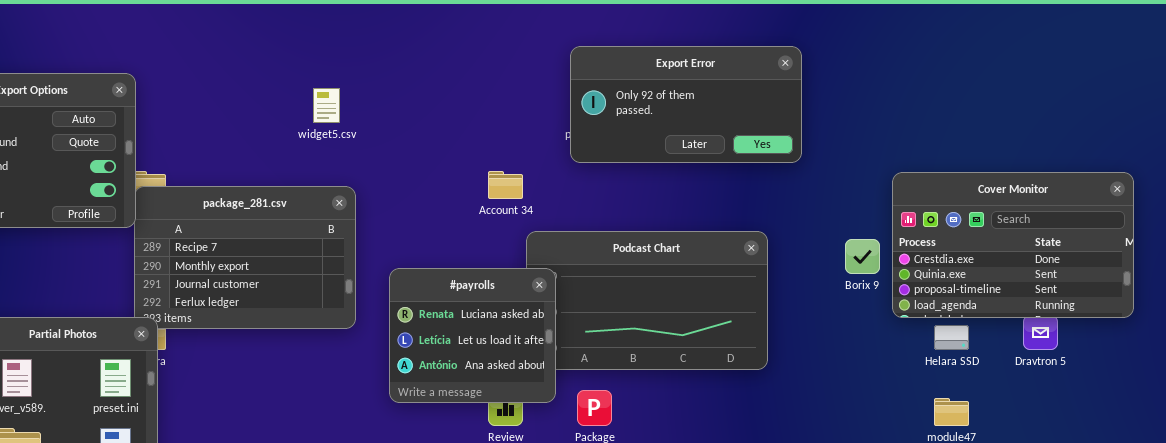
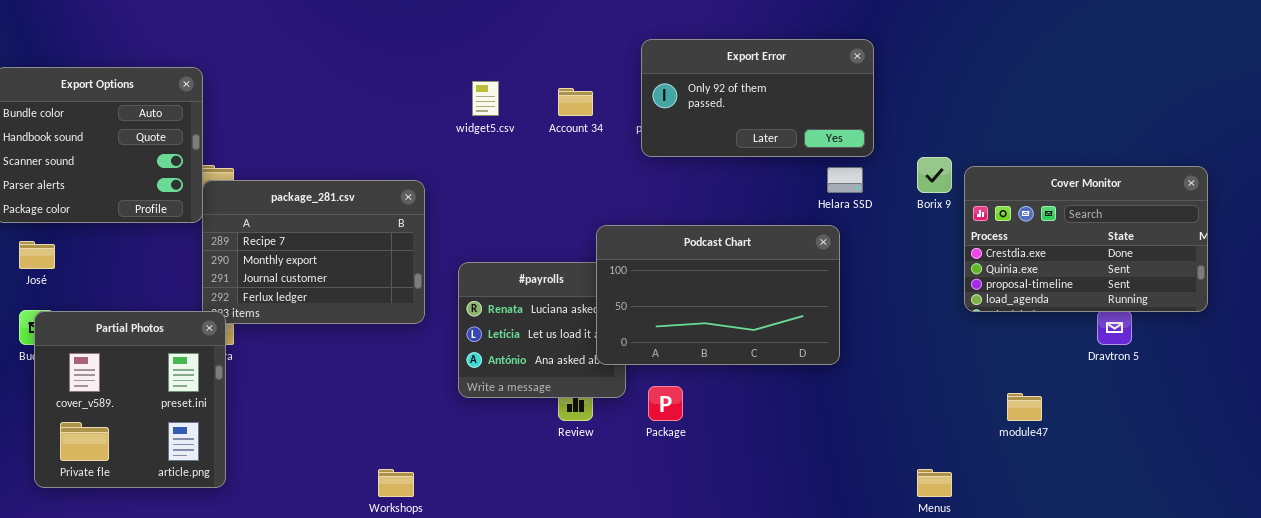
widget5.csv: [313,88,340,123] -> [472,81,499,116], moved
Account 34: [488,171,523,199] -> [558,88,593,116], moved
Podcast Chart: [526,231,768,370] -> [596,225,840,365], raised
Borix 9: [845,239,880,274] -> [917,157,952,193], moved
Helara SSD: [934,325,969,350] -> [827,167,863,193], moved

